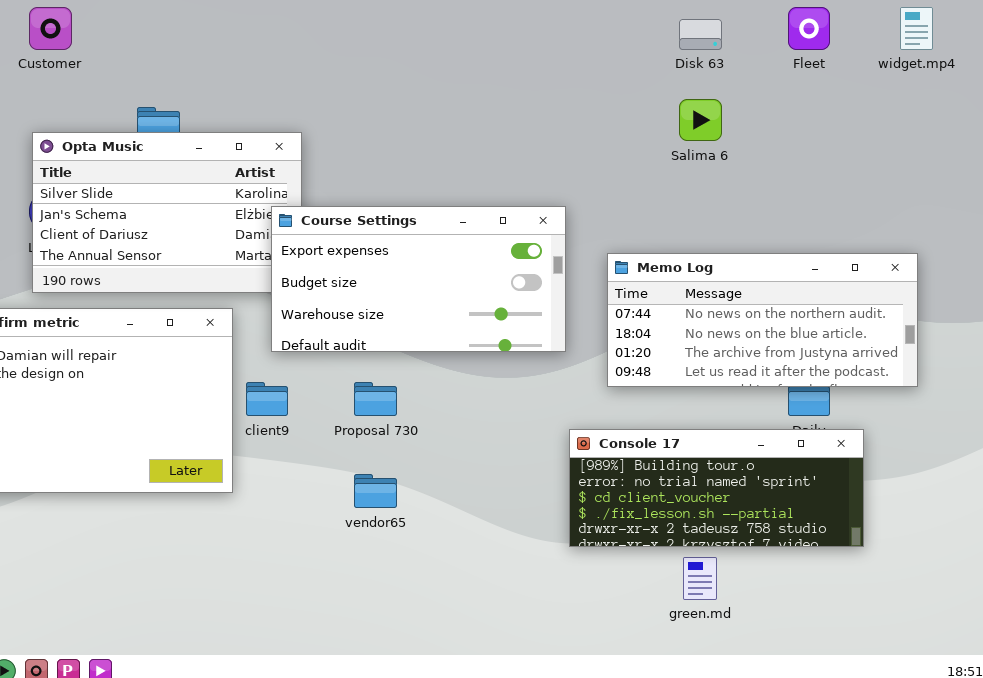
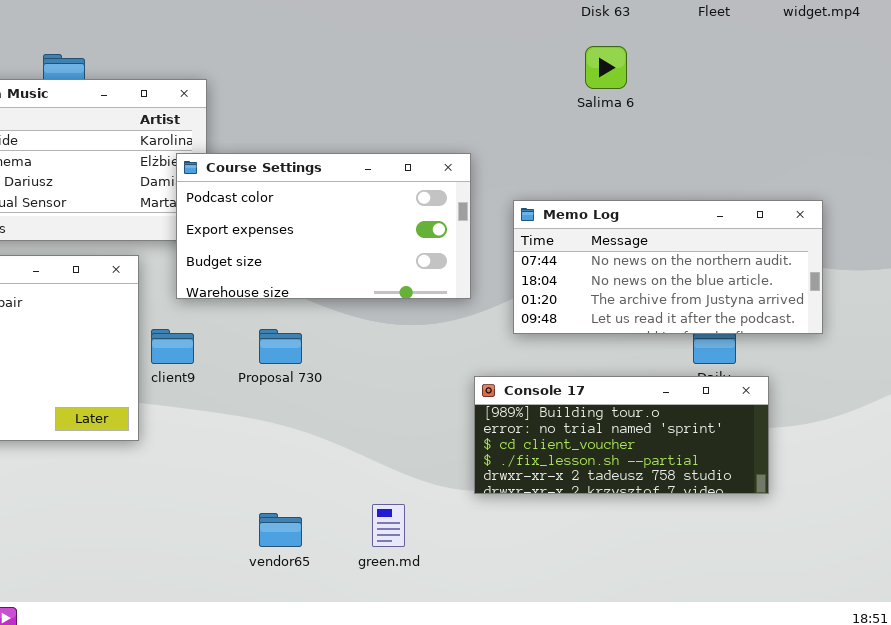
Course Settings: [271,206,566,352] -> [176,153,471,299], scrolled up 1 row
vendor65: [354,474,397,508] -> [259,513,302,547], moved
green.md: [683,557,717,600] -> [372,504,405,547], moved

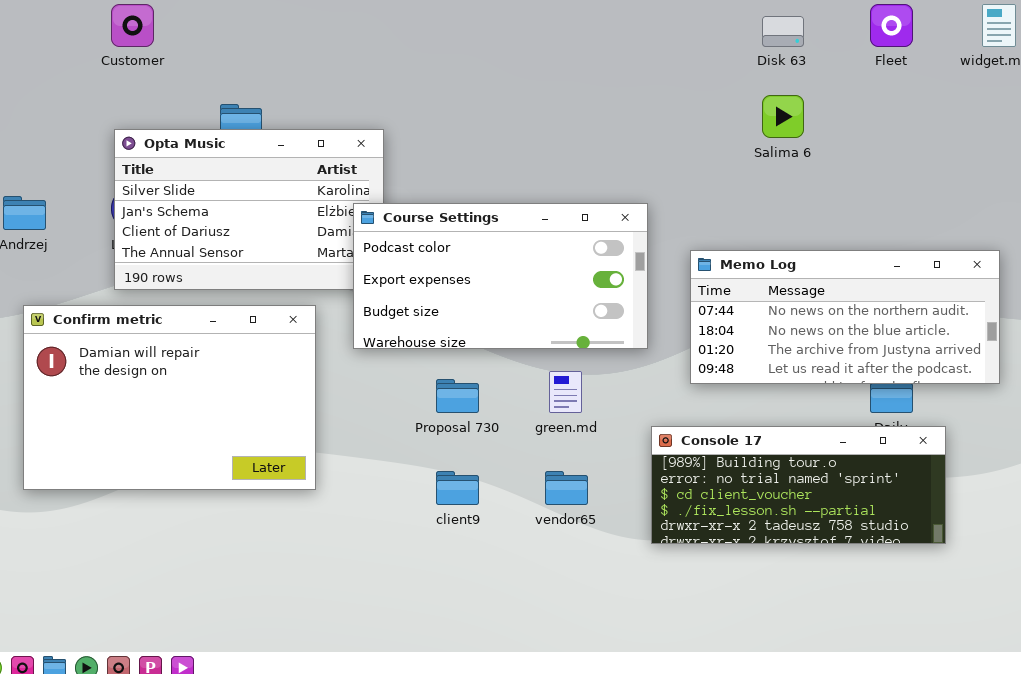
client9: [151,329,194,364] -> [436,471,479,505], moved
green.md: [372,504,405,547] -> [549,371,582,413], moved
vendor65: [259,513,302,547] -> [545,471,588,505], moved

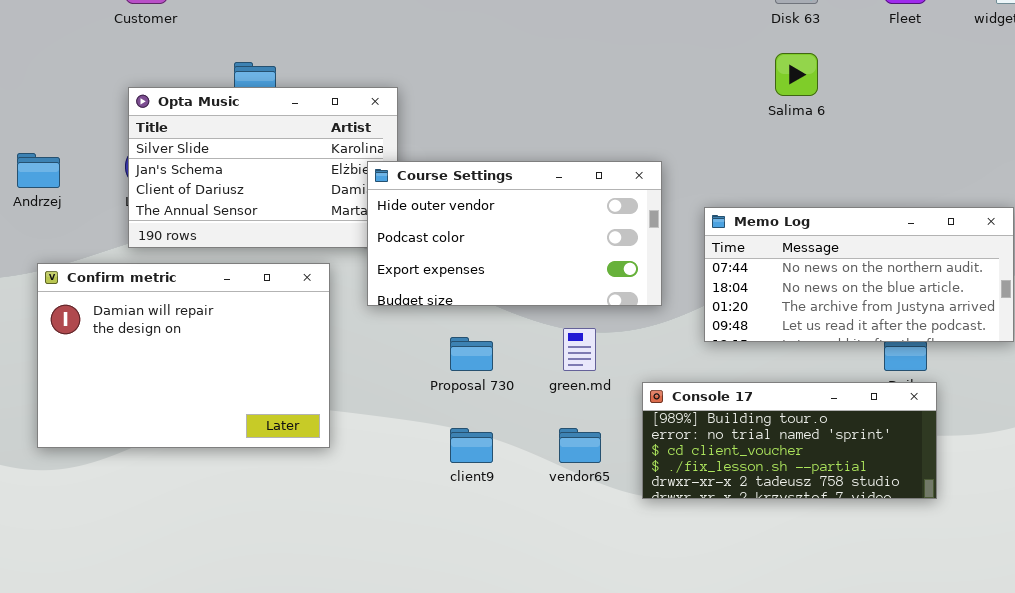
Course Settings: [353,203,648,349] -> [367,161,662,306], scrolled up 1 row
Console 17: [651,426,946,544] -> [642,382,937,499], moved

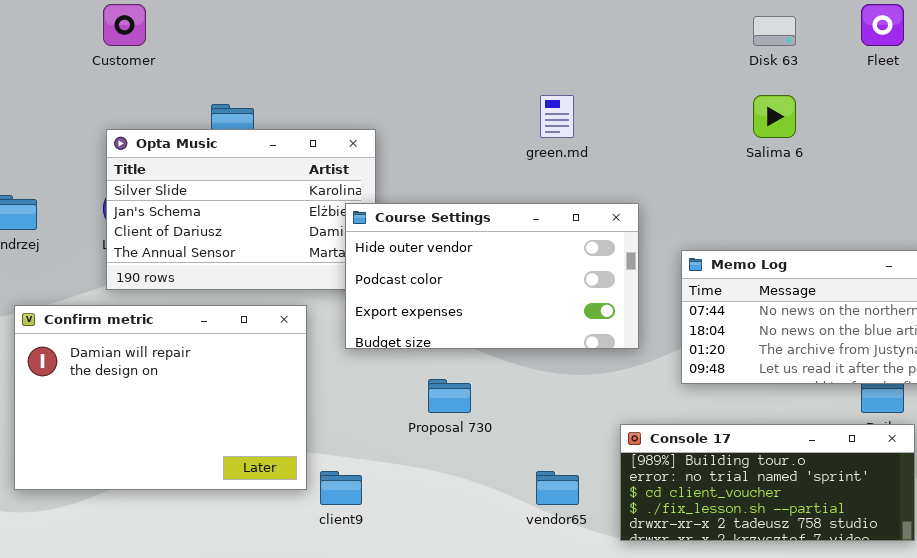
green.md: [563,328,596,371] -> [540,95,574,138], moved
client9: [450,428,493,463] -> [320,471,362,505], moved

